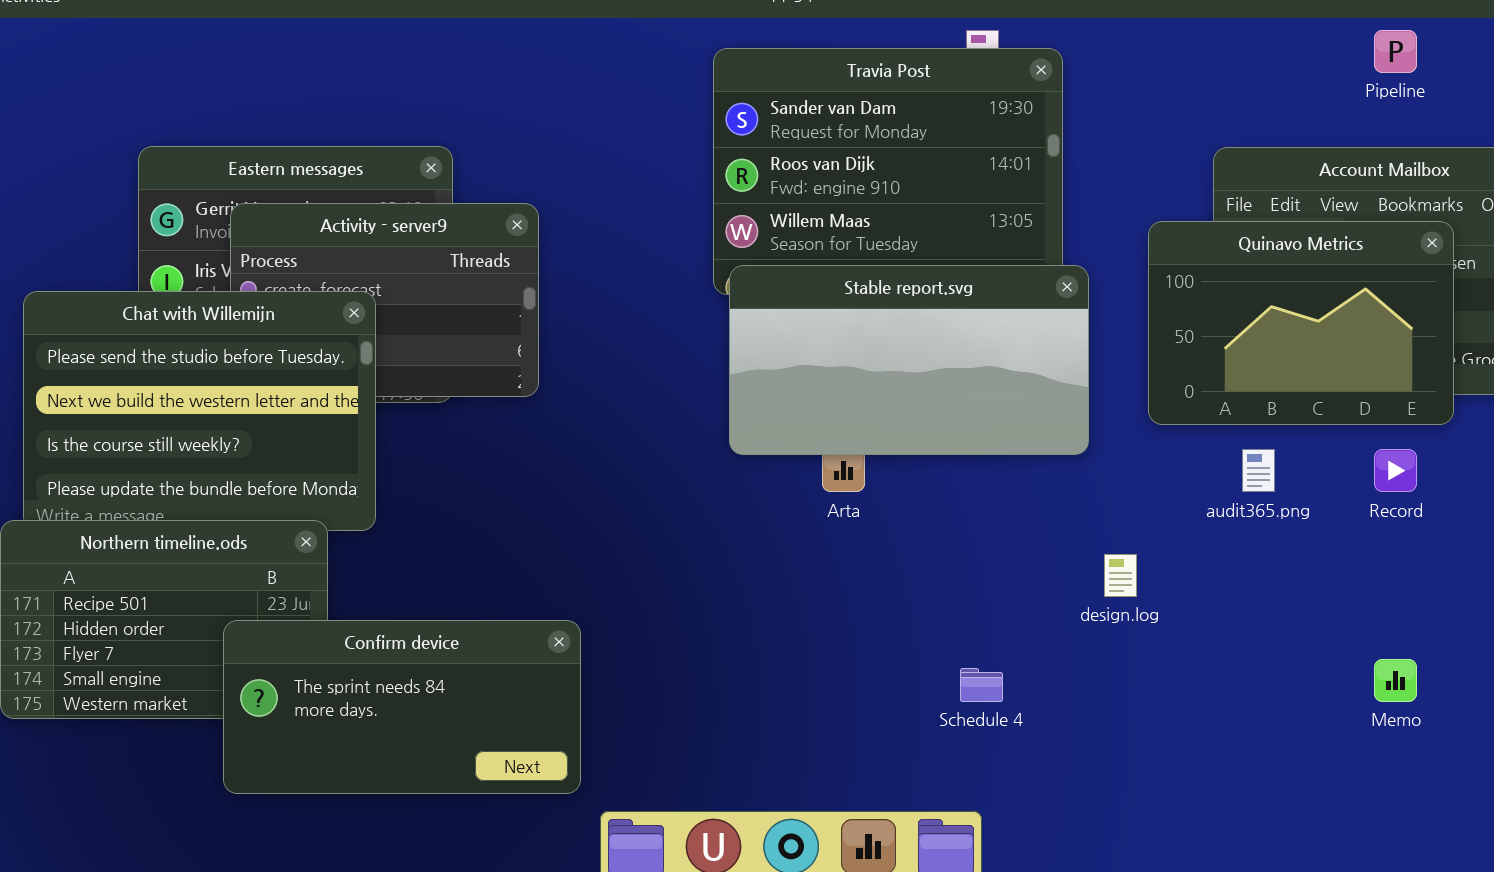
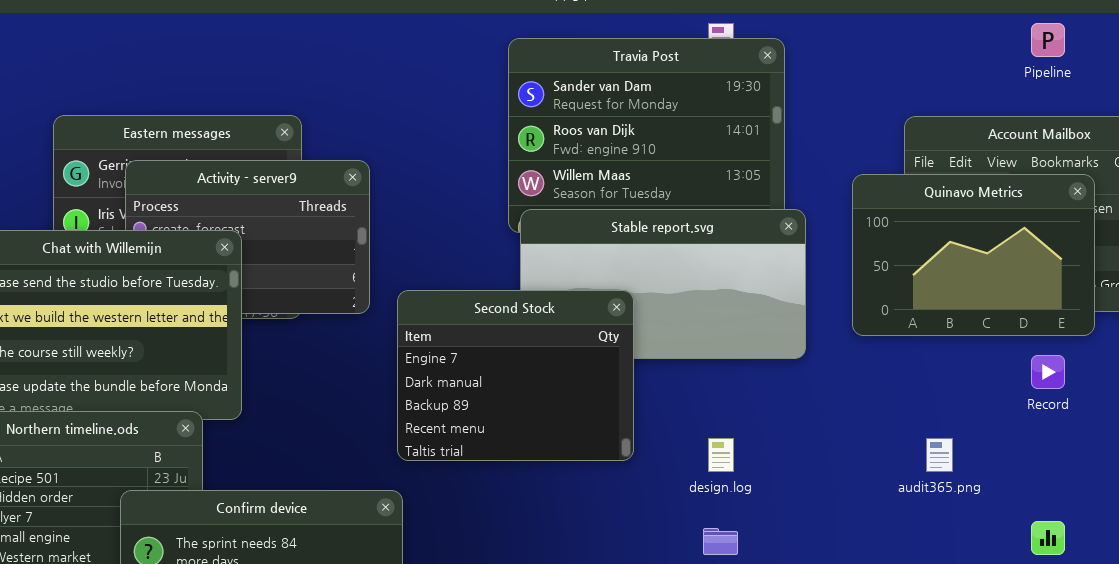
Second Stock: none -> [397,290,634,461], opened
audit365.png: [1242,449,1275,492] -> [926,438,953,472], moved
design.log: [1104,554,1137,597] -> [708,438,734,472], moved

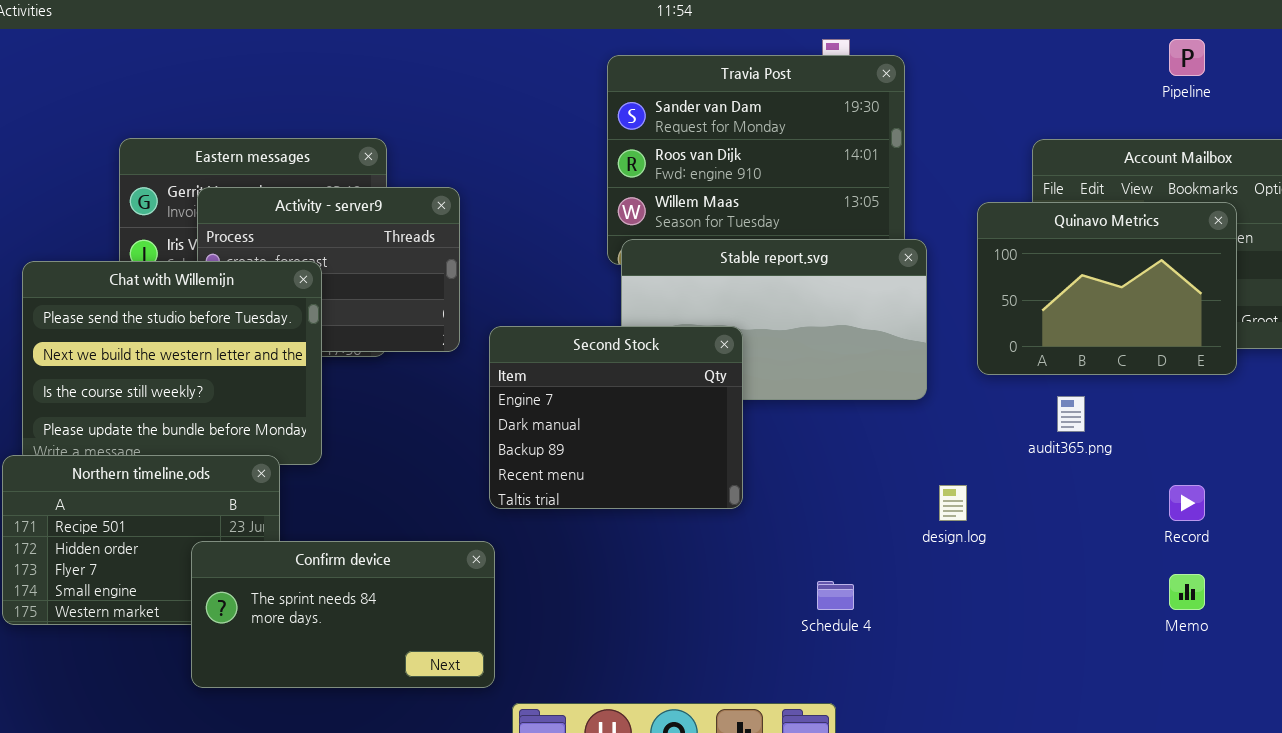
Record: [1031,355,1065,389] -> [1169,485,1205,521], moved
design.log: [708,438,734,472] -> [939,485,967,521], moved
audit365.png: [926,438,953,472] -> [1057,396,1085,432], moved

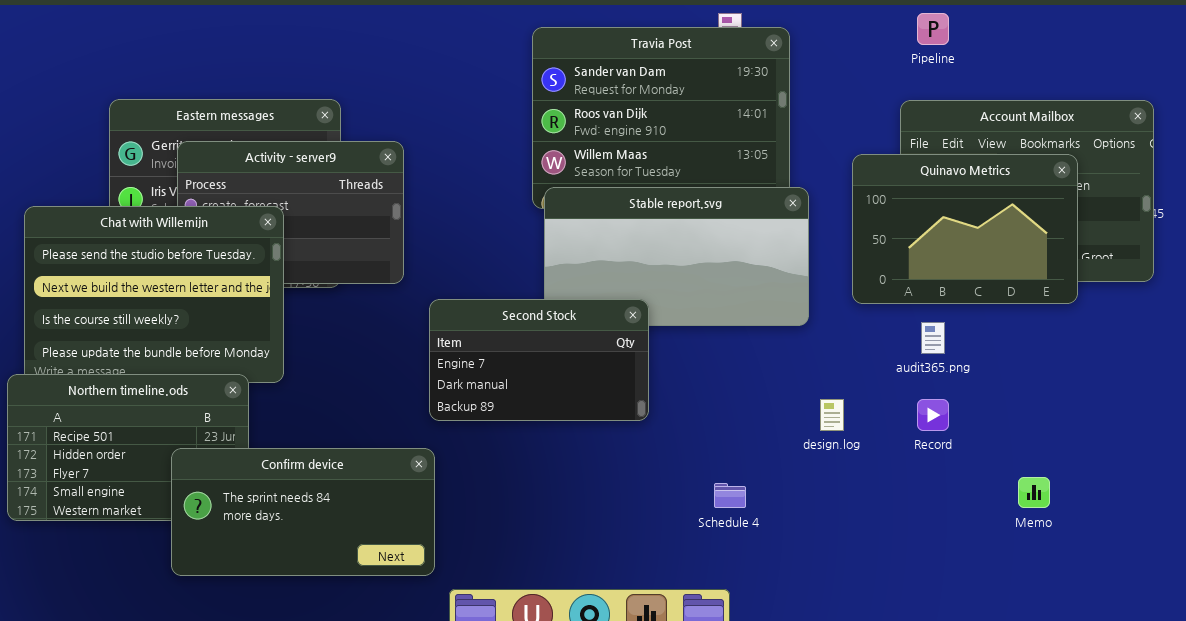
Pipeline: [1169,39,1205,76] -> [917,13,949,45], moved
Second Stock: [489,326,743,509] -> [429,299,649,421], resized
Record: [1169,485,1205,521] -> [917,399,949,431], moved

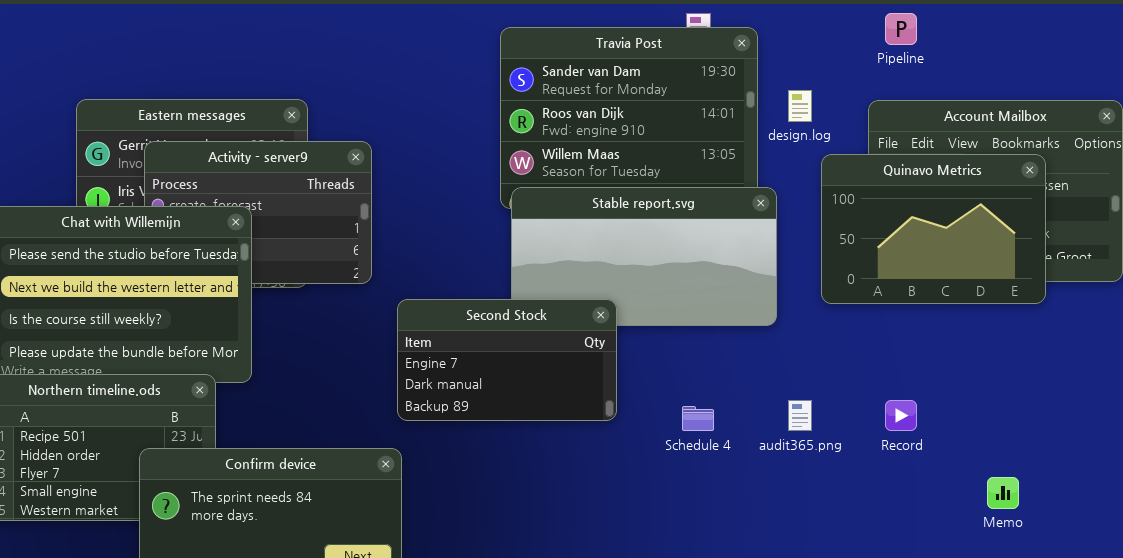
audit365.png: [921,322,945,354] -> [788,400,812,431], moved
design.log: [820,399,844,431] -> [788,90,812,122], moved
Schedule 4: [714,483,746,508] -> [682,406,714,431], moved

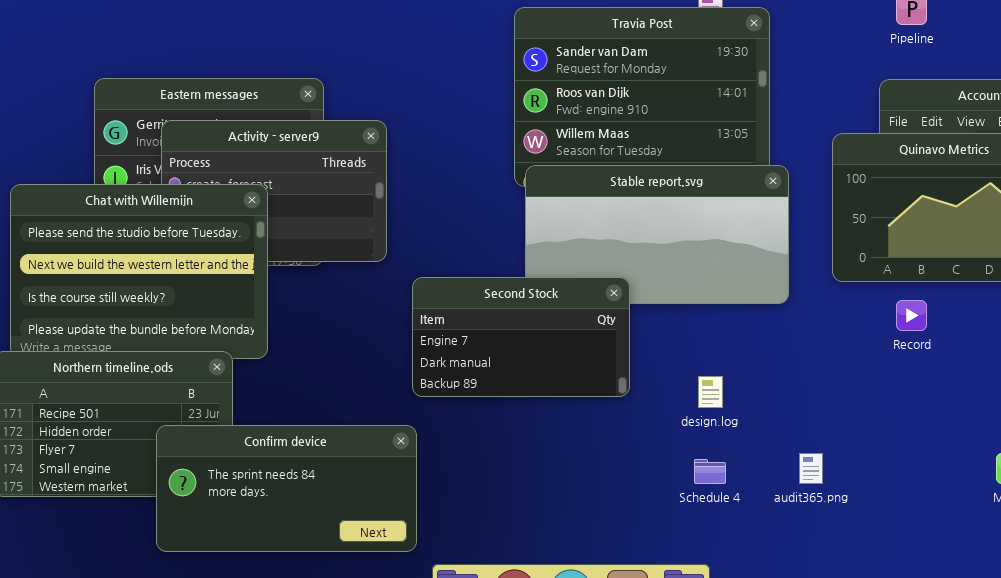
design.log: [788,90,812,122] -> [698,376,723,408], moved
audit365.png: [788,400,812,431] -> [799,453,823,484], moved
Record: [885,400,917,431] -> [896,300,927,331], moved
Schedule 4: [682,406,714,431] -> [694,459,726,484], moved

